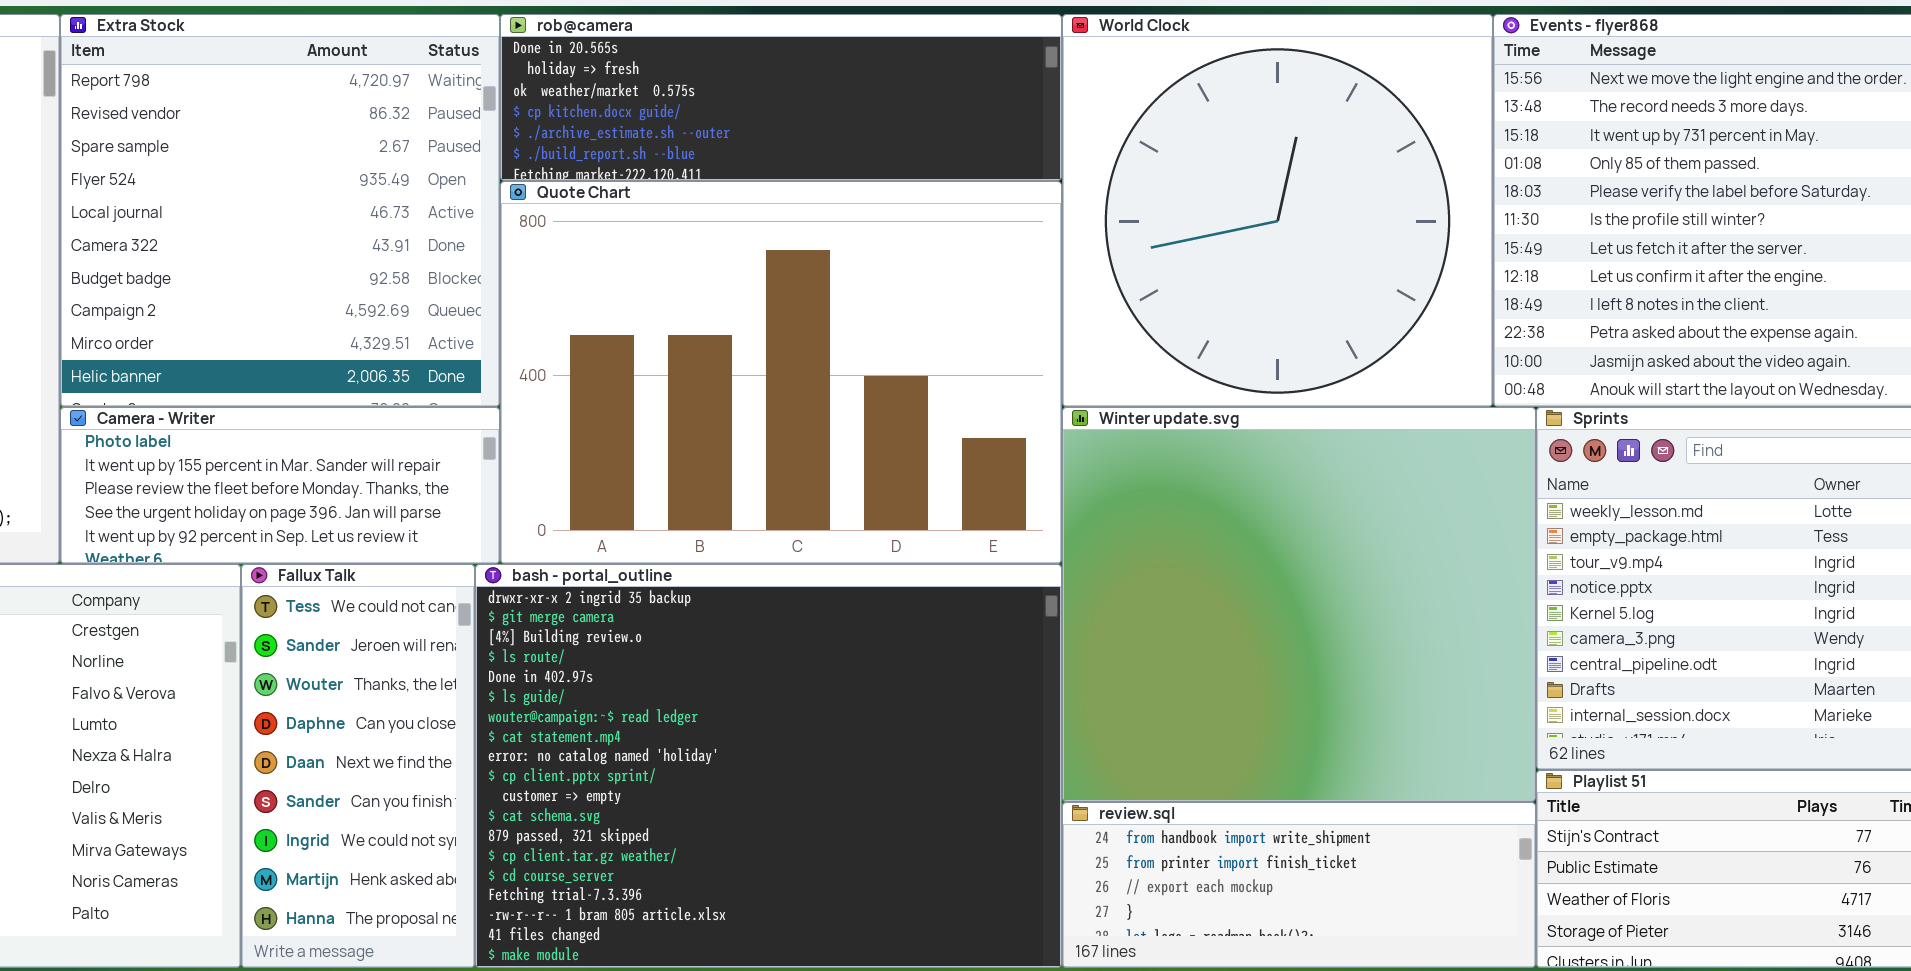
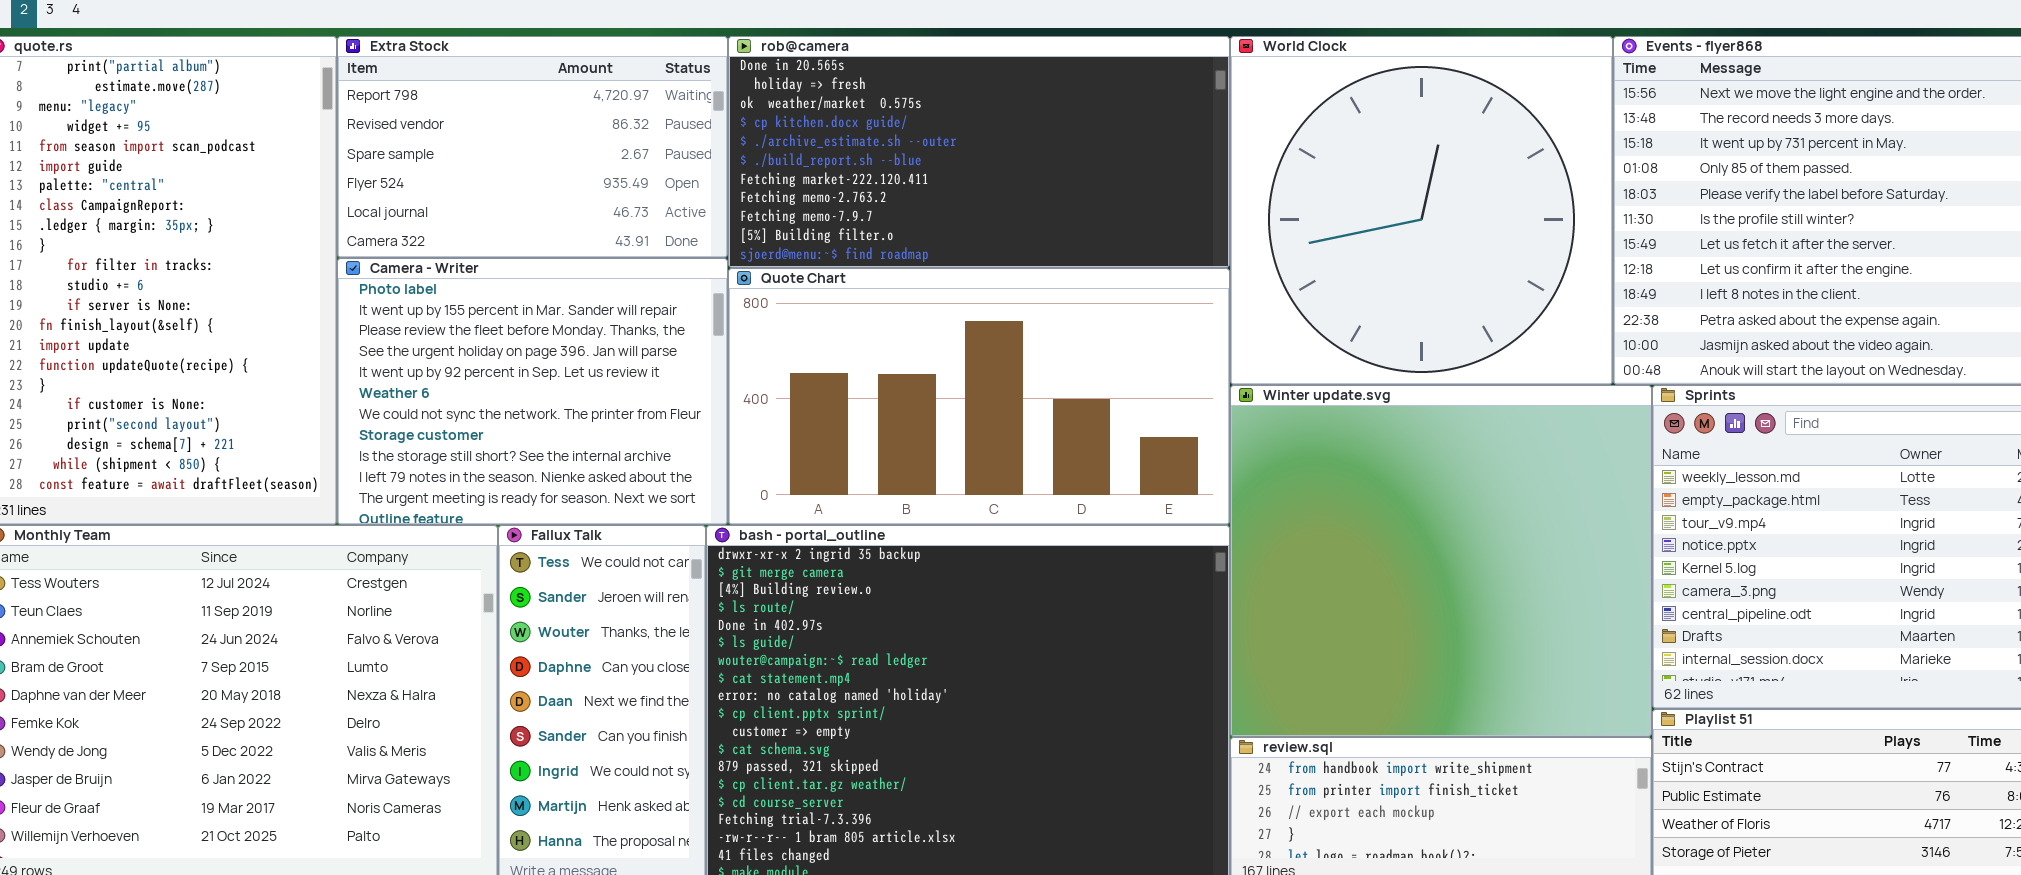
Extra Stock: [60,14,500,407] -> [337,36,728,258], resized
rob@camera: [500,14,1062,181] -> [728,36,1230,268], resized
Quote Chart: [500,181,1062,564] -> [728,268,1230,525], resized
Camera - Writer: [60,407,500,564] -> [337,258,728,525], resized

